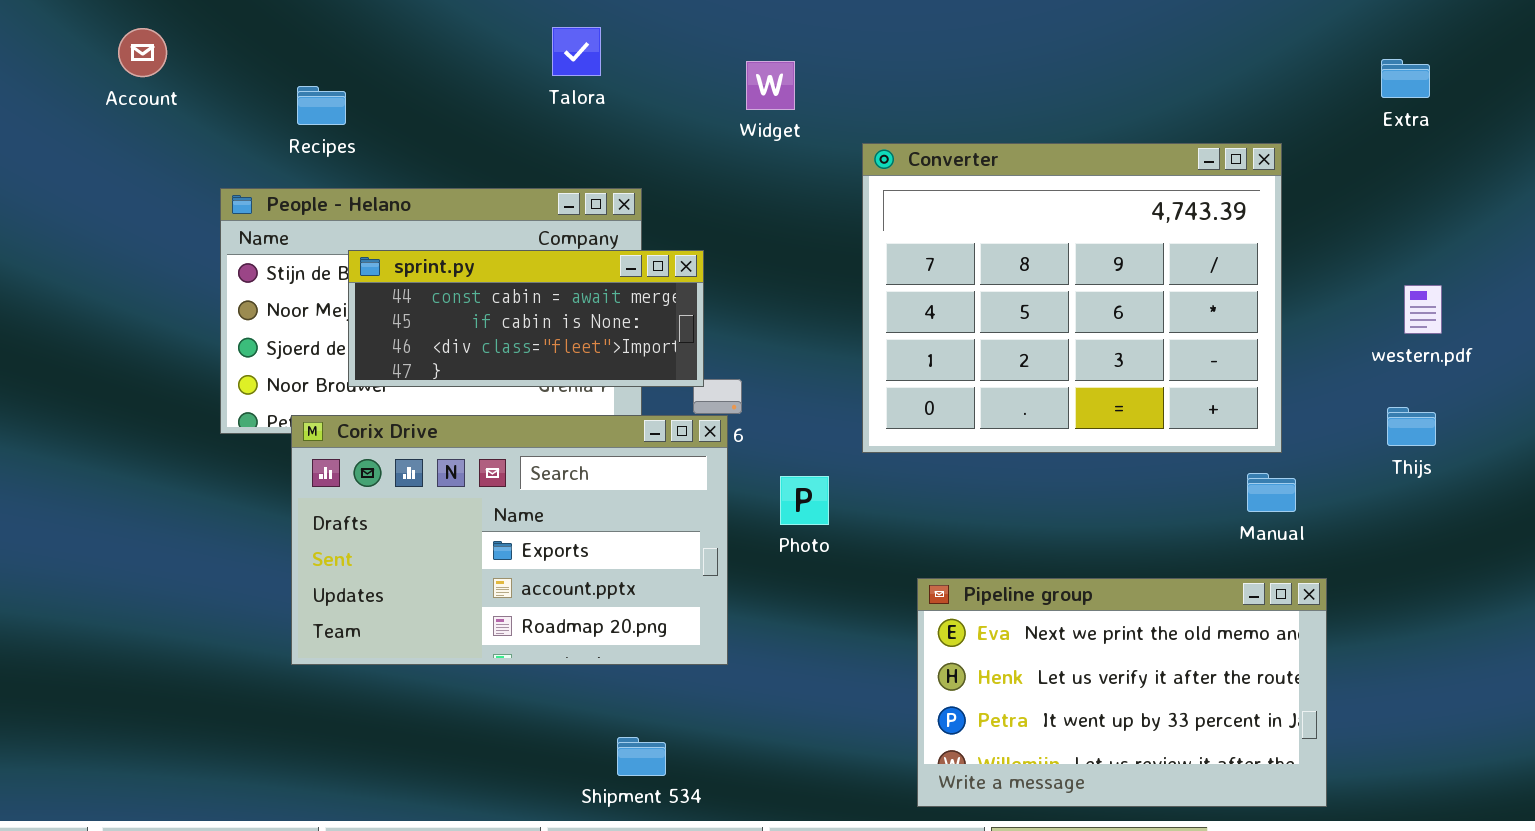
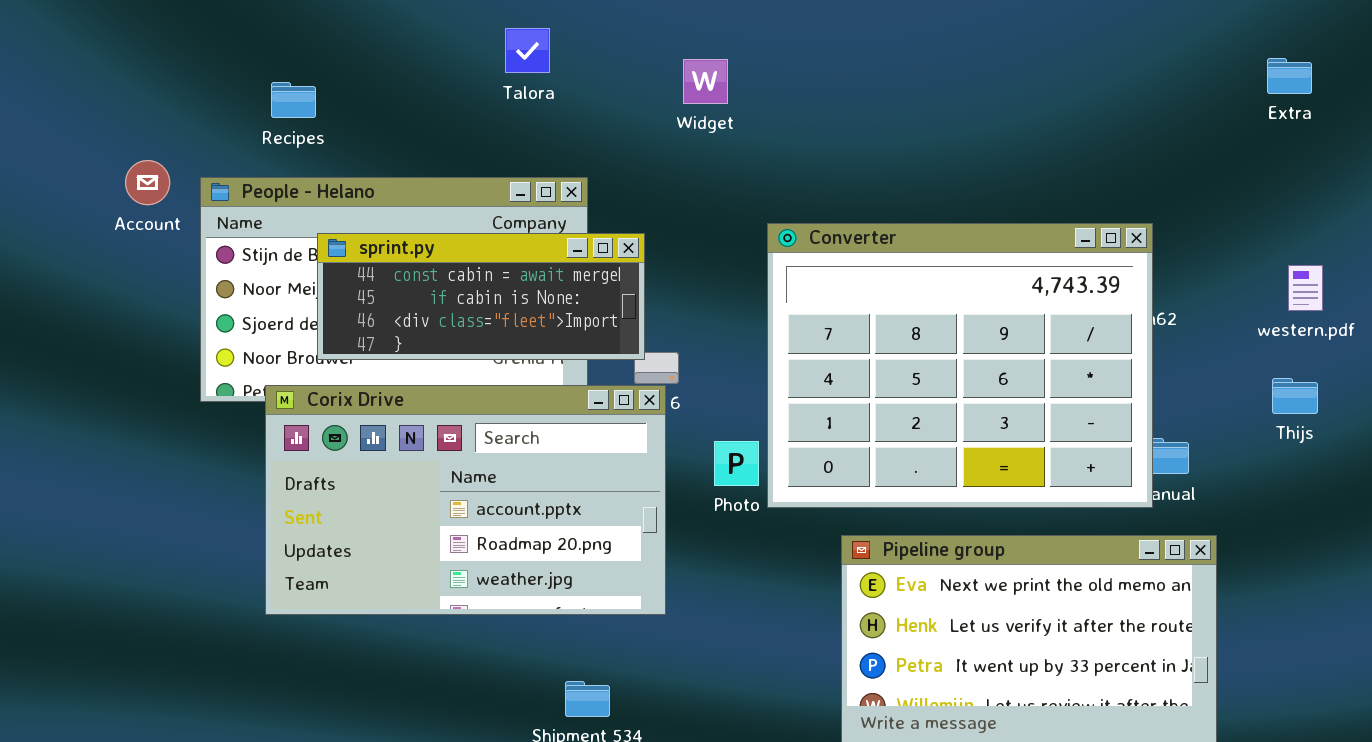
Account: [118,28,167,77] -> [125,160,170,205], moved
Converter: [862,143,1282,453] -> [767,223,1153,508], moved
Corix Drive: [291,415,728,665] -> [265,385,666,615], scrolled down 1 row

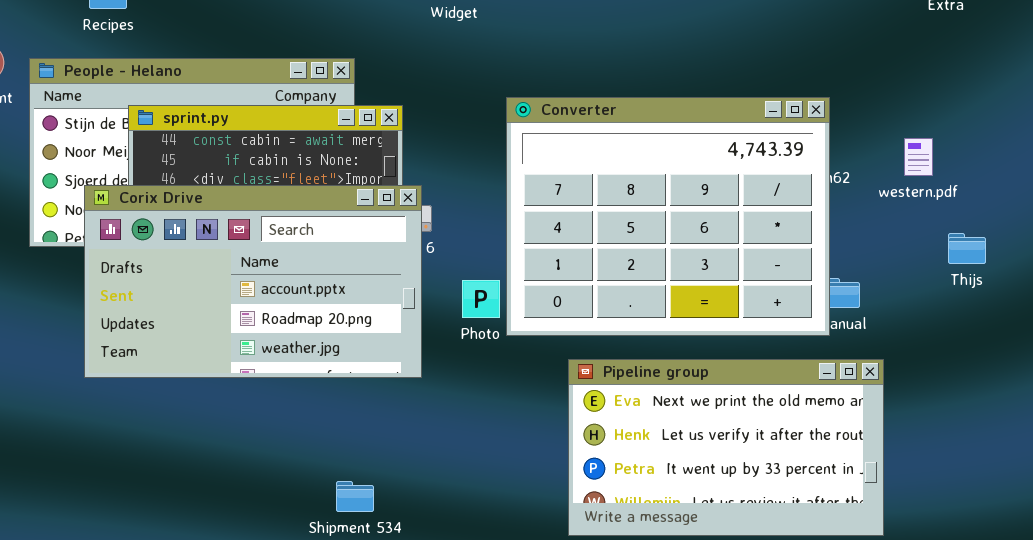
western.pdf: [1288,265,1323,311] -> [904,138,933,176], moved
Thijs: [1272,378,1318,414] -> [948,233,986,264], moved
Corix Drive: [265,385,666,615] -> [84,185,422,378], moved

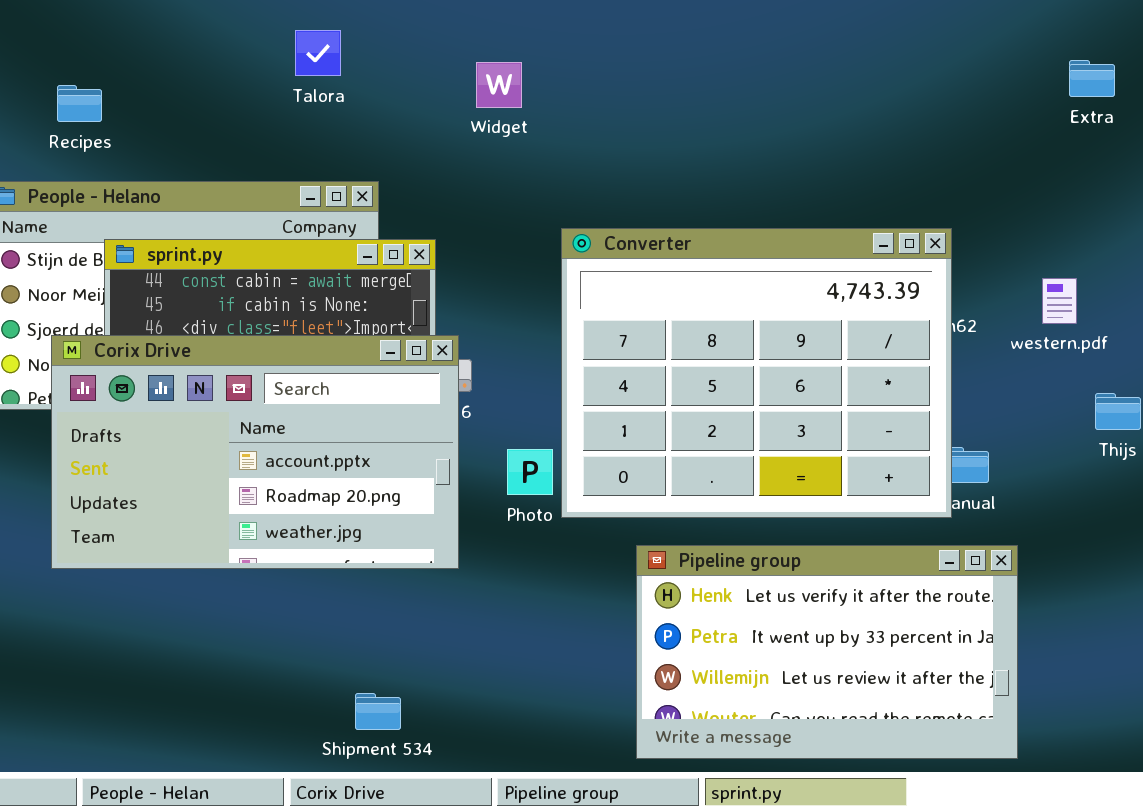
Pipeline group: [568,359,884,536] -> [636,545,1018,759], scrolled down 1 row

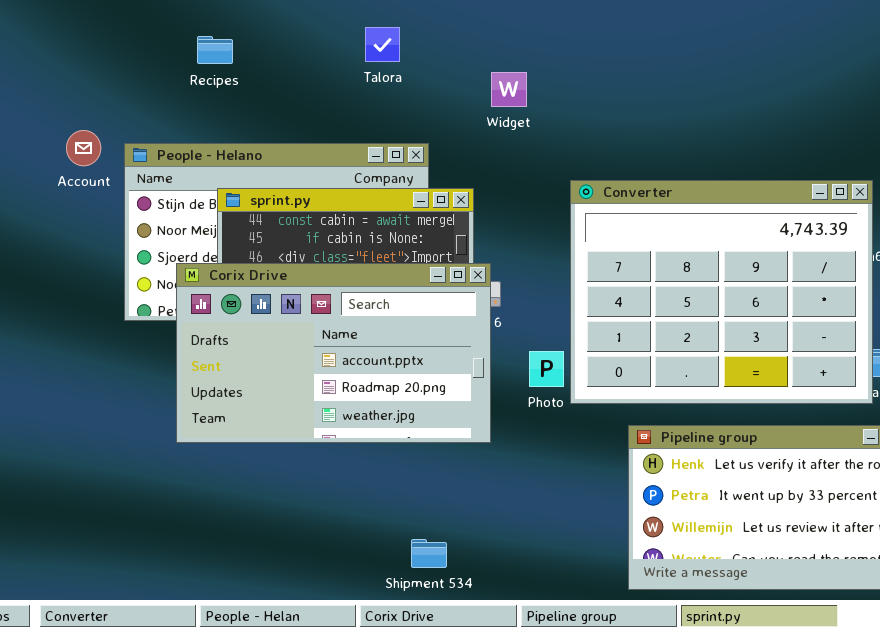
Widget: [476,62,522,108] -> [491,72,527,107], moved
Recipes: [57,85,102,122] -> [197,36,233,64], moved

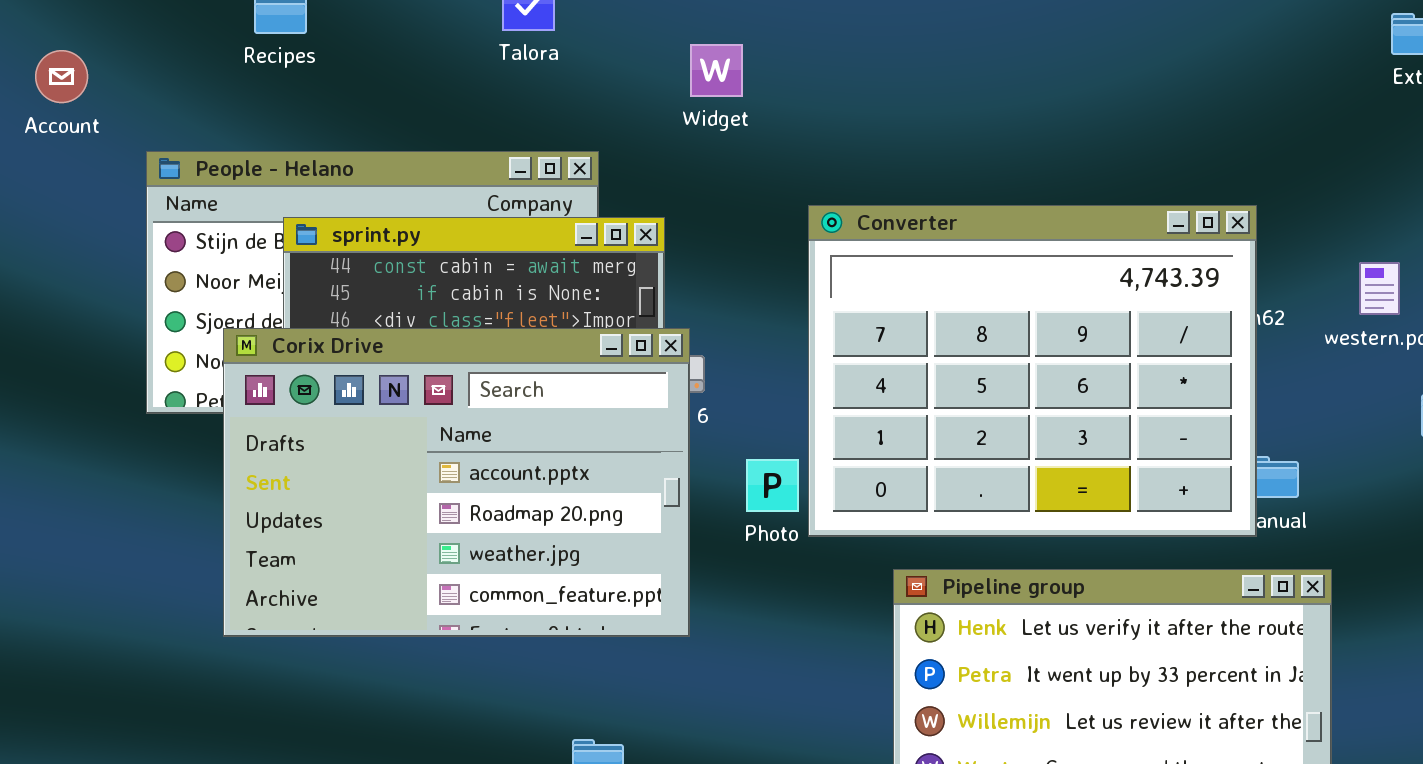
Account: [66,130,101,166] -> [35,50,88,103], moved
Corix Drive: [176,263,491,443] -> [223,328,690,637], resized

